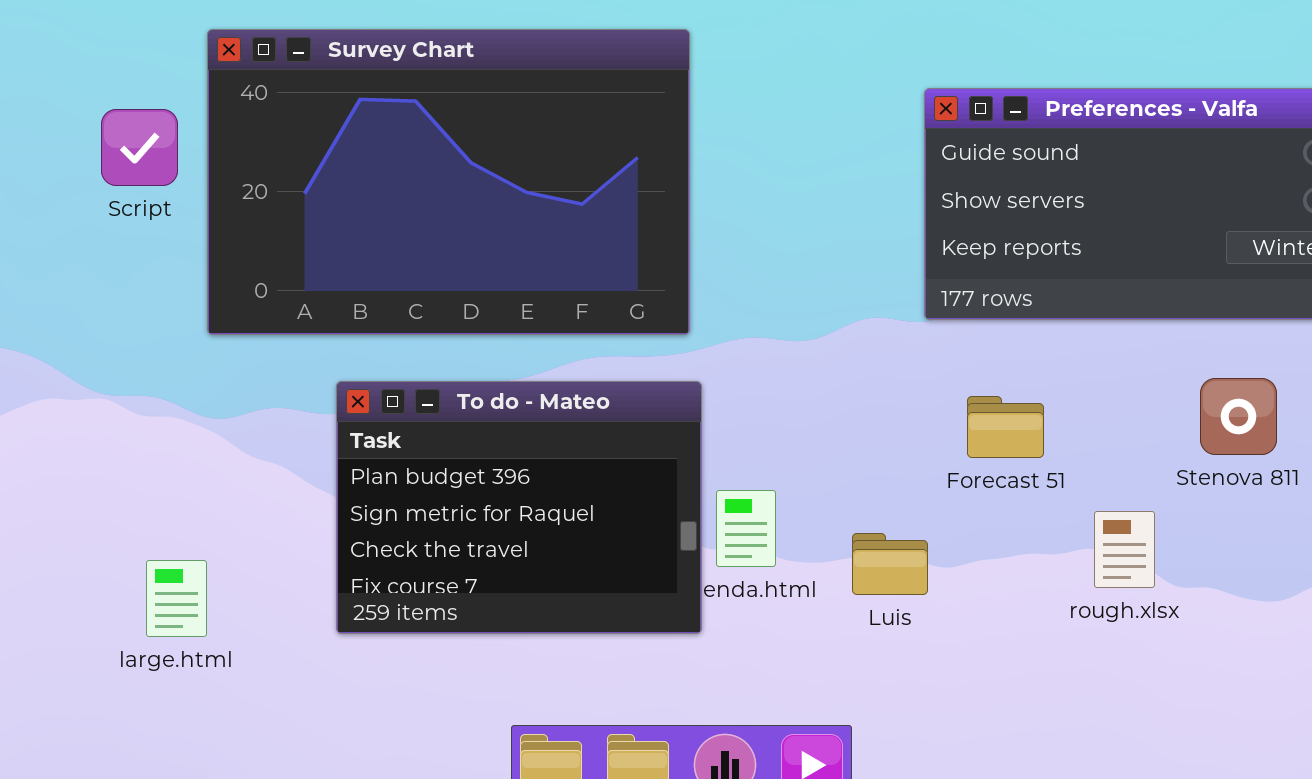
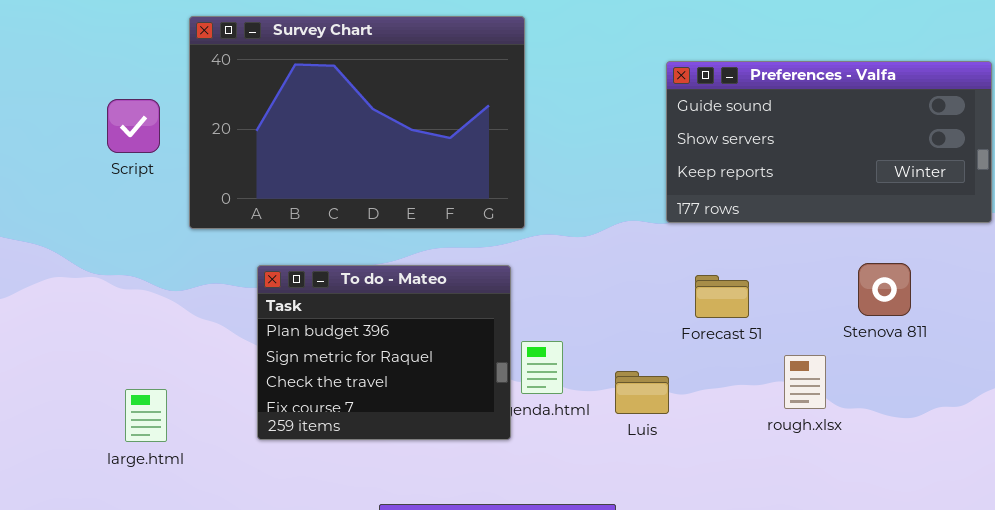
Survey Chart: [207,29,690,335] -> [189,16,525,229], moved
Script: [101,109,178,186] -> [107,99,160,153], moved

